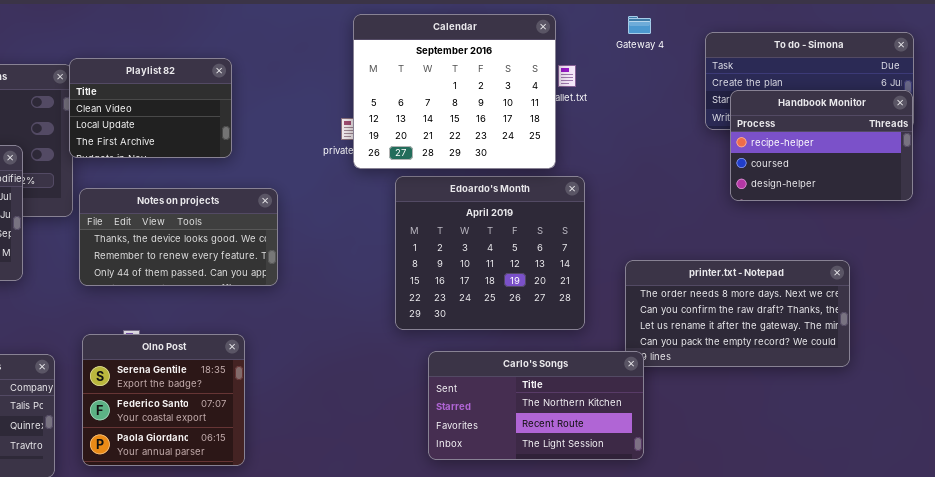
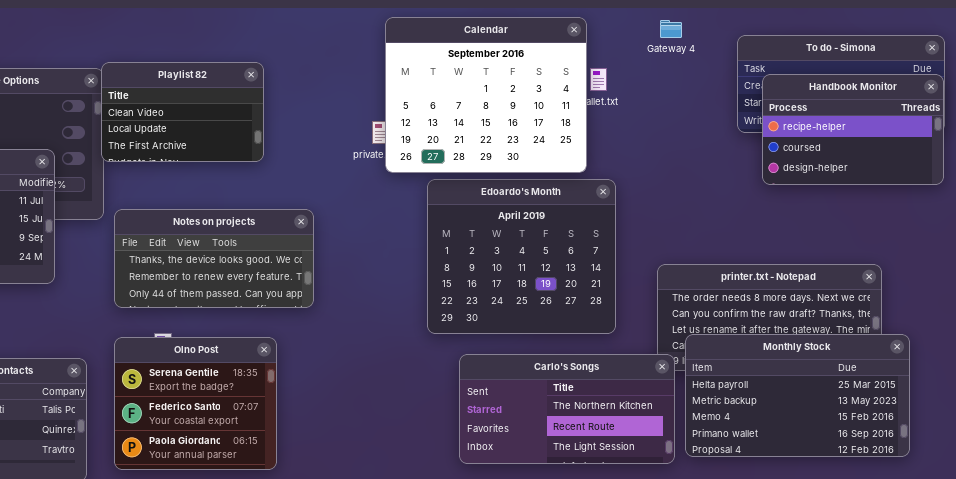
Handbook Monitor: [730,90,913,201] -> [762,74,944,185], moved
Notes on projects: [79,188,278,286] -> [114,209,314,308], moved
Monthly Stock: none -> [685,334,910,457], opened

